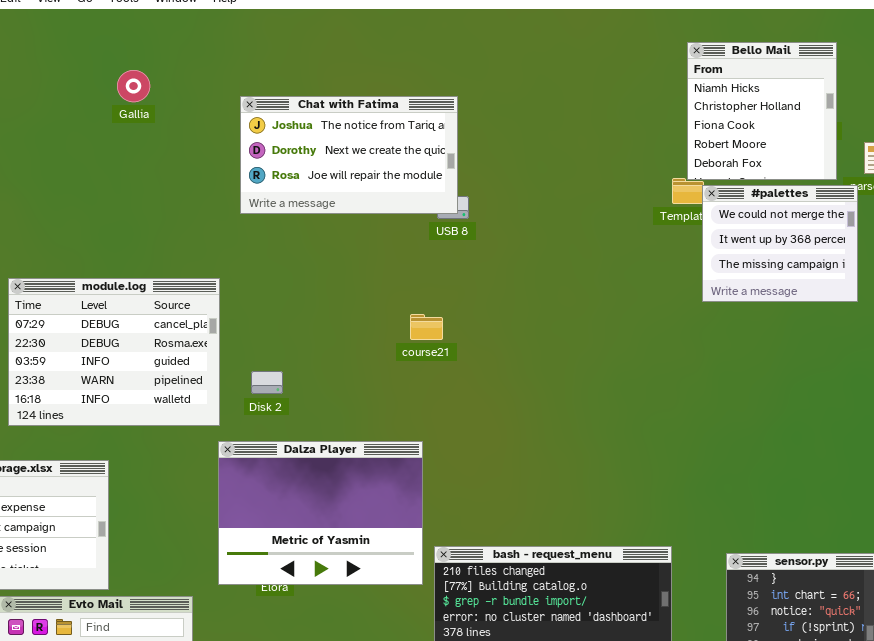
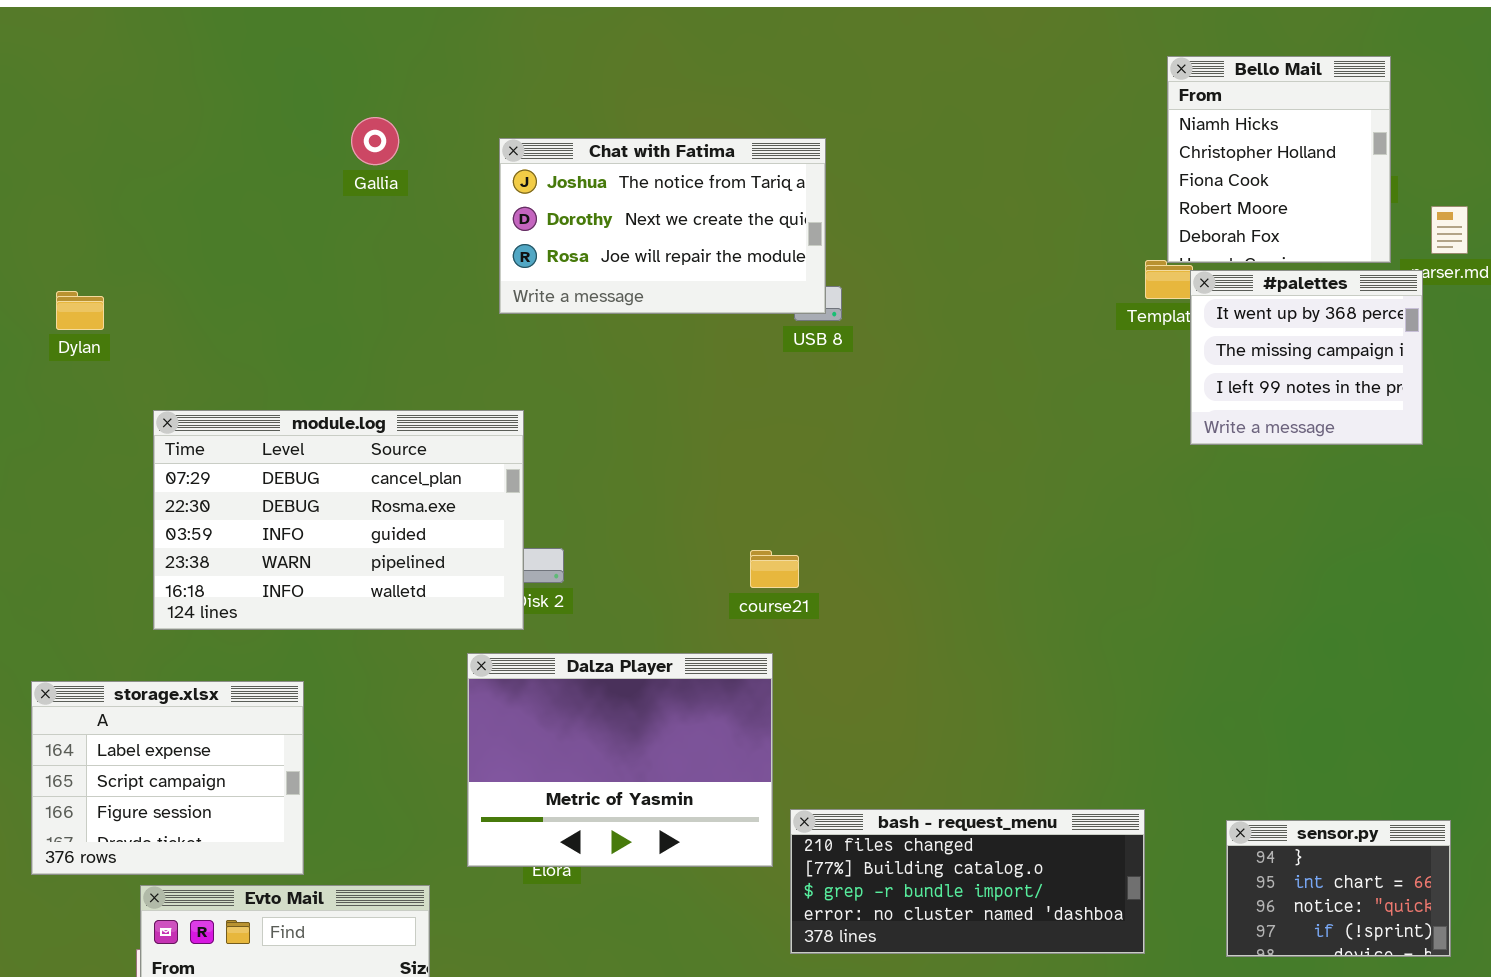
Gallia: [117,70,150,102] -> [351,117,399,165], moved
#palettes: [702,185,858,302] -> [1190,270,1423,445], scrolled down 1 row
module.log: [8,278,220,426] -> [153,410,524,630], resized
course21: [410,314,443,340] -> [750,550,799,588], moved

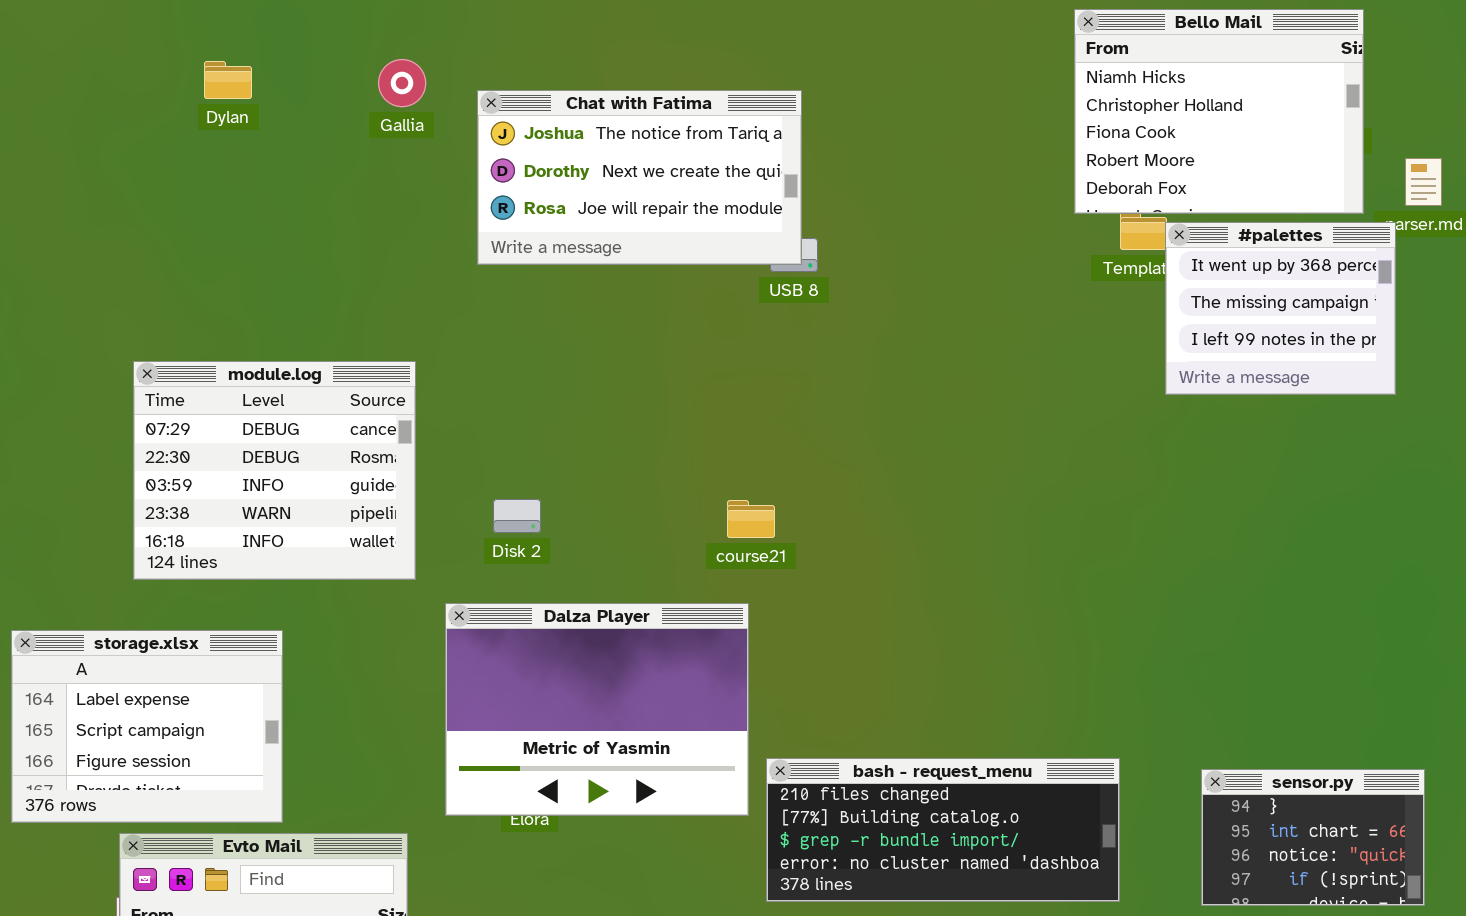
Bello Mail: [1167,56,1391,263] -> [1074,9,1364,214], resized
Gallia: [351,117,399,165] -> [378,59,426,107], moved
Dylan: [56,291,104,330] -> [204,61,252,99], moved
module.log: [153,410,524,630] -> [133,361,416,580], resized

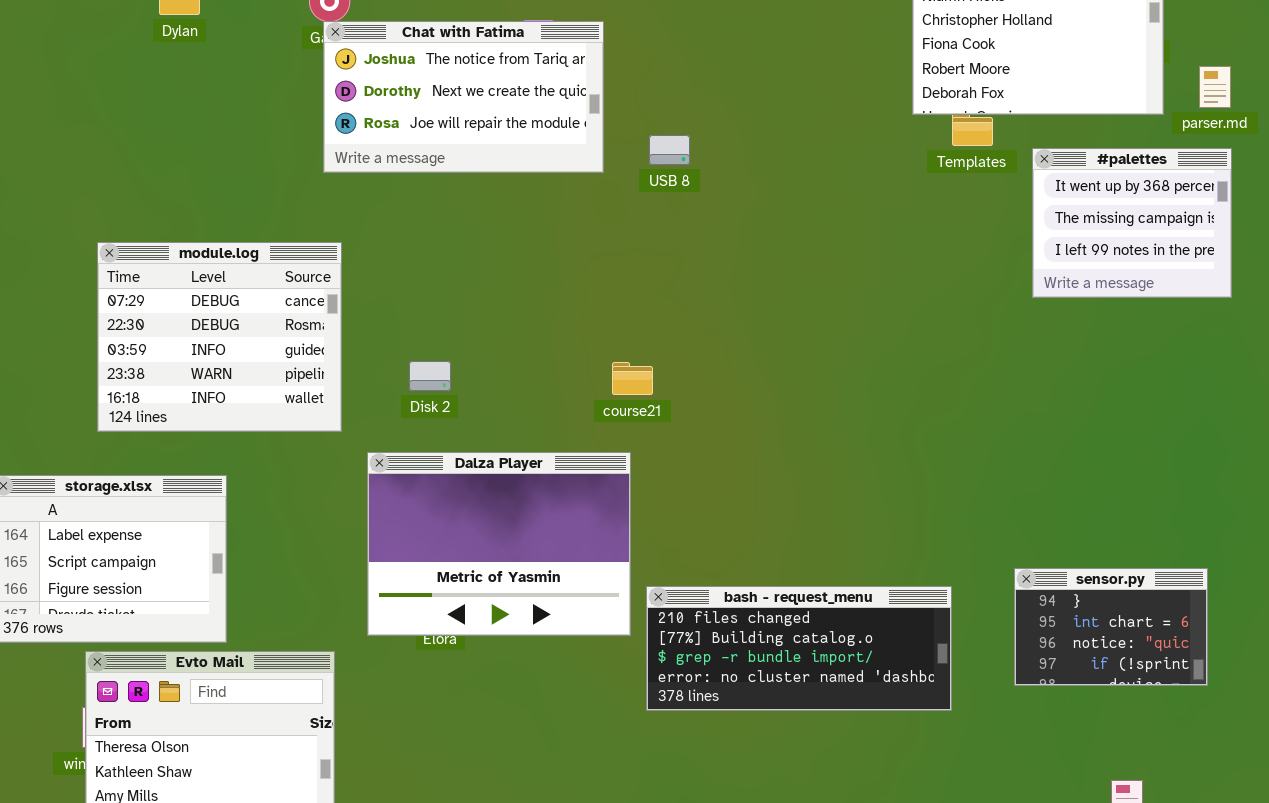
Chat with Fatima: [477,90,802,265] -> [323,21,604,173], moved
#palettes: [1165,222,1396,395] -> [1032,148,1232,298], moved
sensor.py: [1201,769,1425,906] -> [1014,568,1208,686], moved

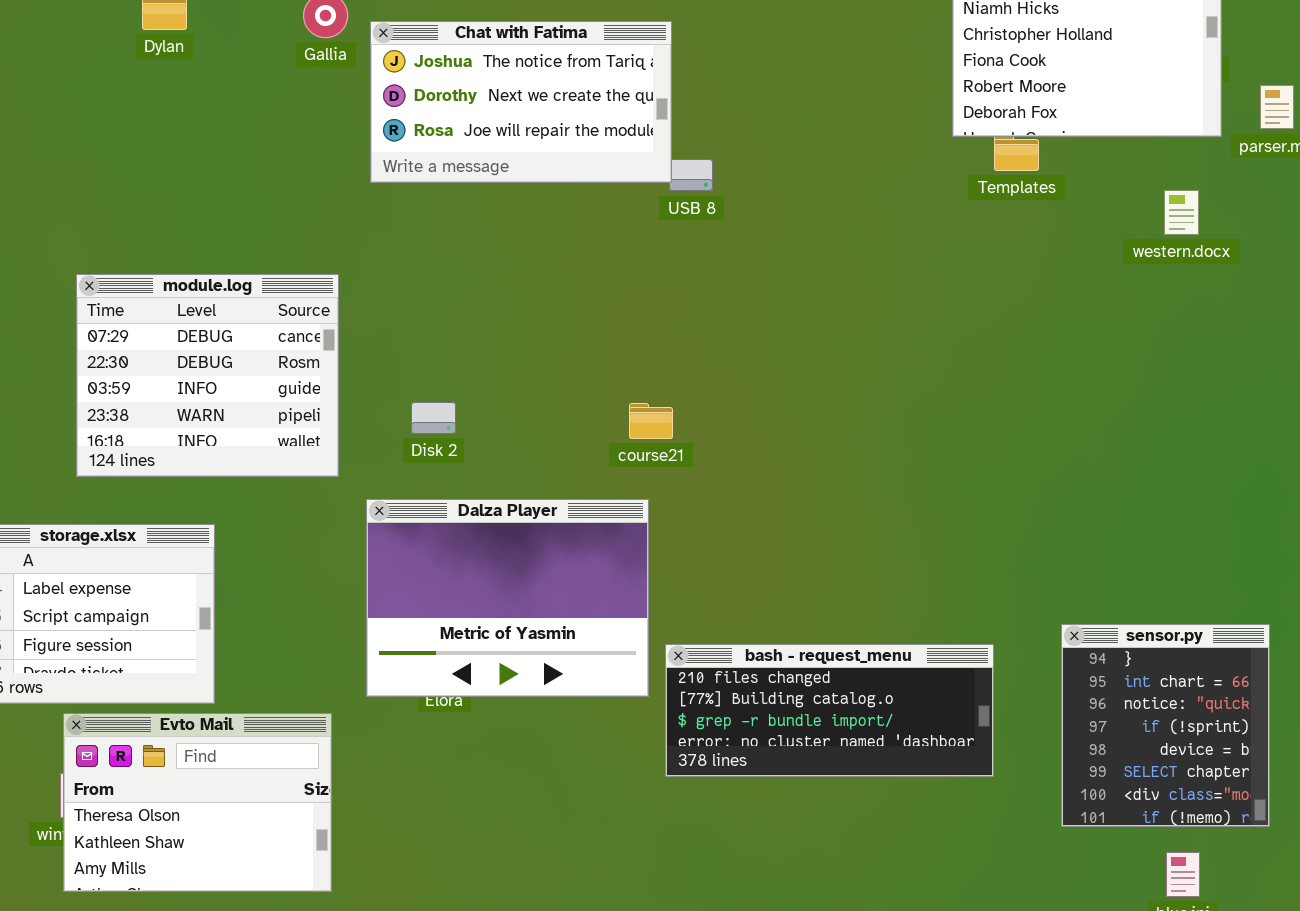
Chat with Fatima: [323,21,604,173] -> [370,21,672,183], moved
#palettes: [1032,148,1232,298] -> none, closed
sensor.py: [1014,568,1208,686] -> [1061,624,1270,827], resized

